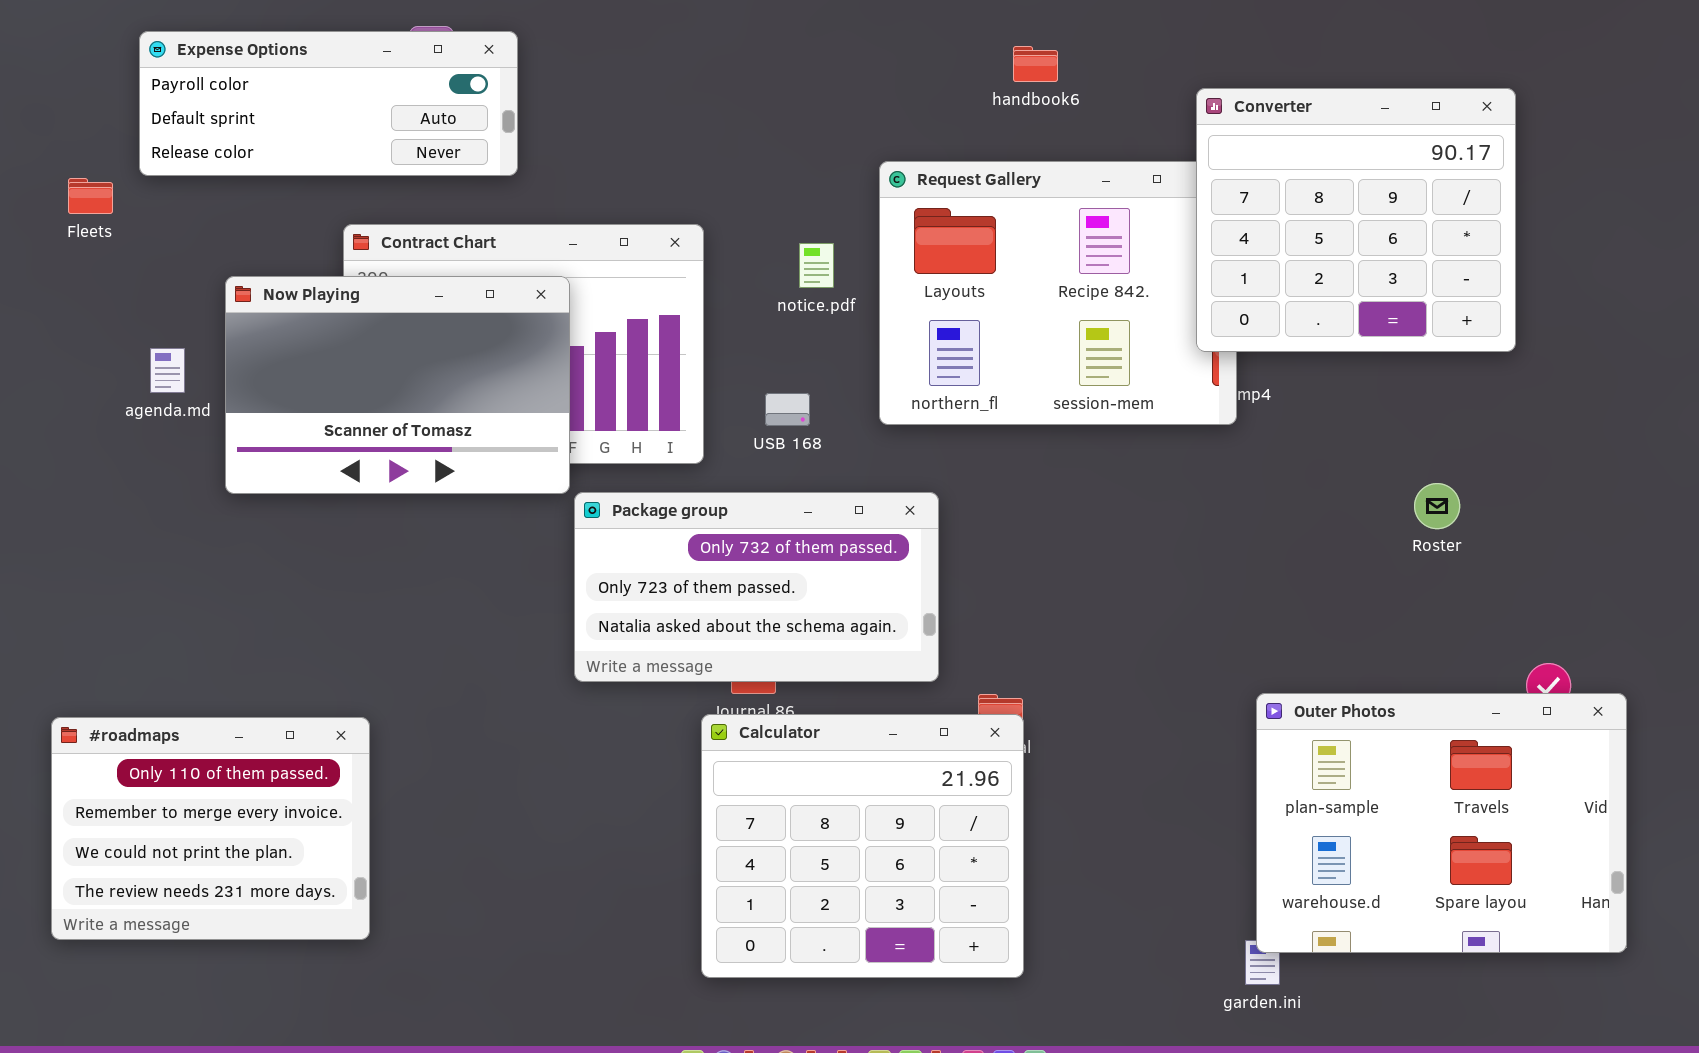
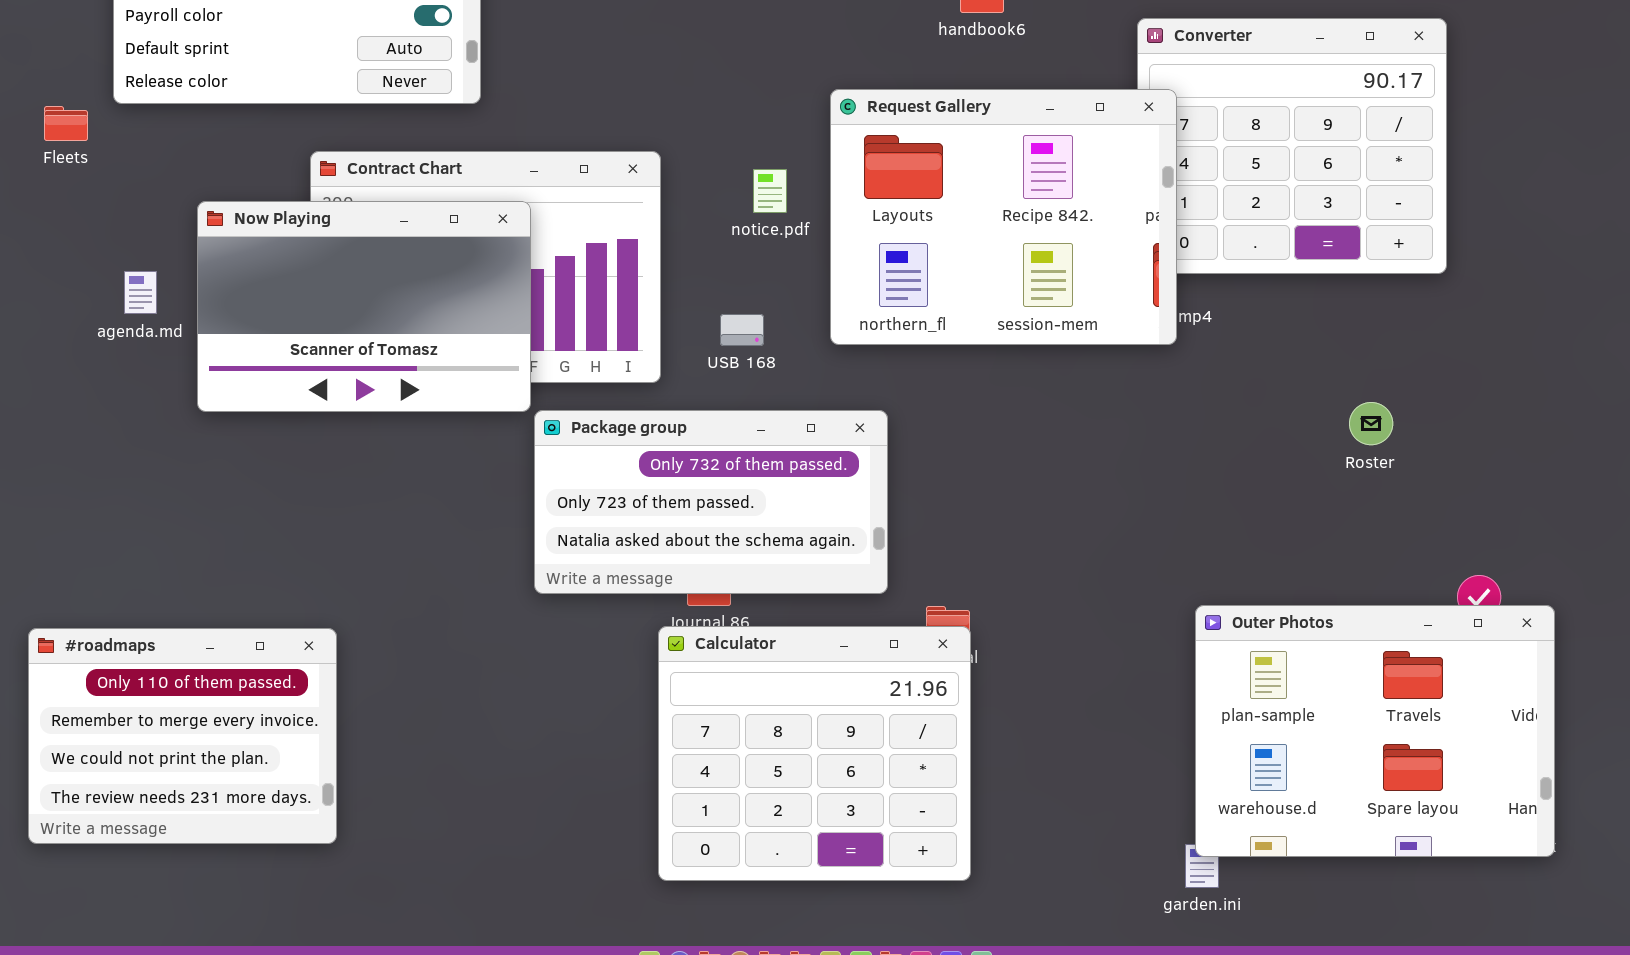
Request Gallery: [879,161,1237,425] -> [830,89,1177,345], raised

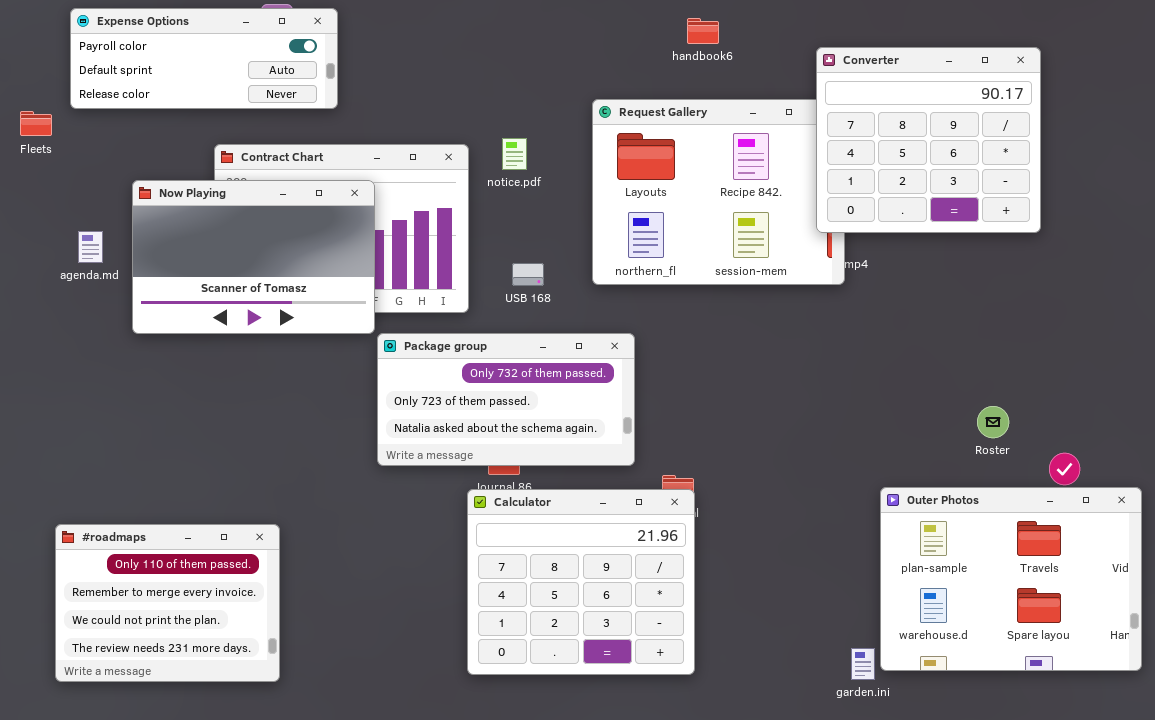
Converter: [1137,18,1447,274] -> [816,47,1041,233], raised
notice.pdf: [753,169,787,213] -> [502,138,527,170], moved
Roster: [1349,402,1393,445] -> [977,406,1009,438], moved
Outer Photos: [1195,605,1555,857] -> [880,487,1142,671], moved
#roadmaps: [28,628,337,844] -> [55,524,280,682], moved

